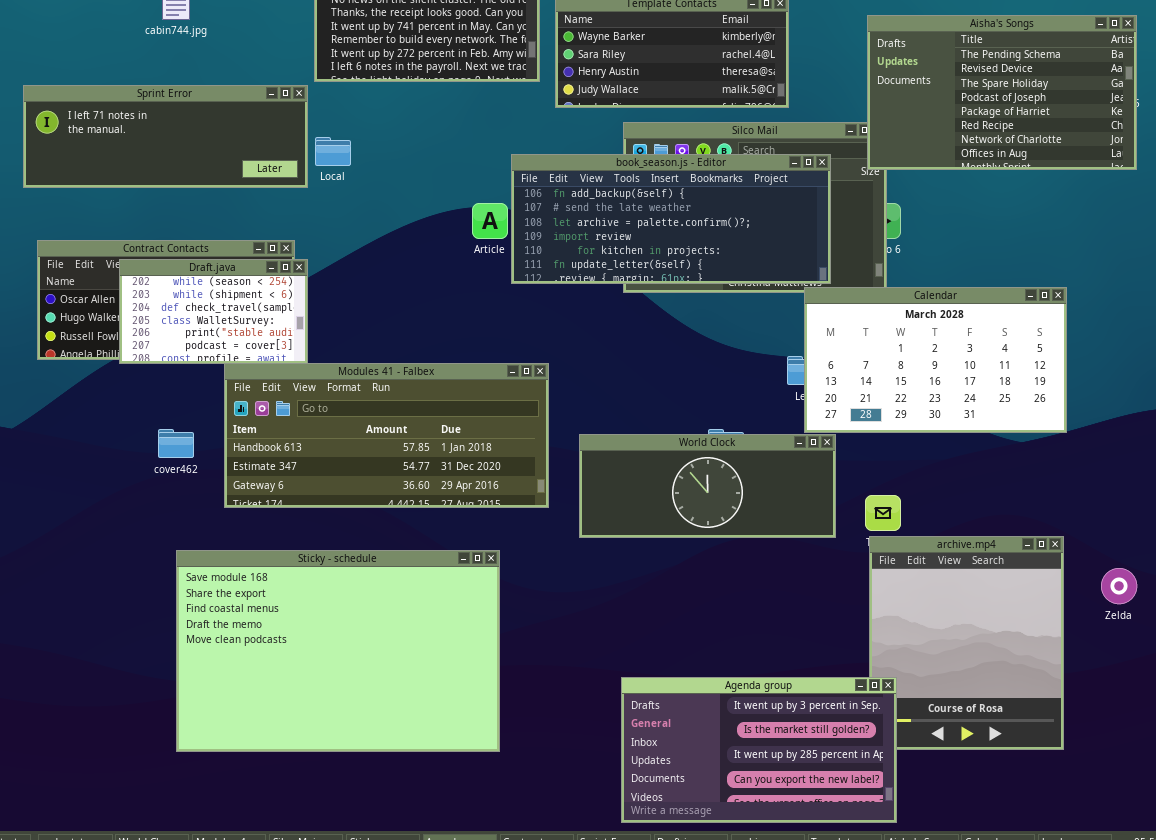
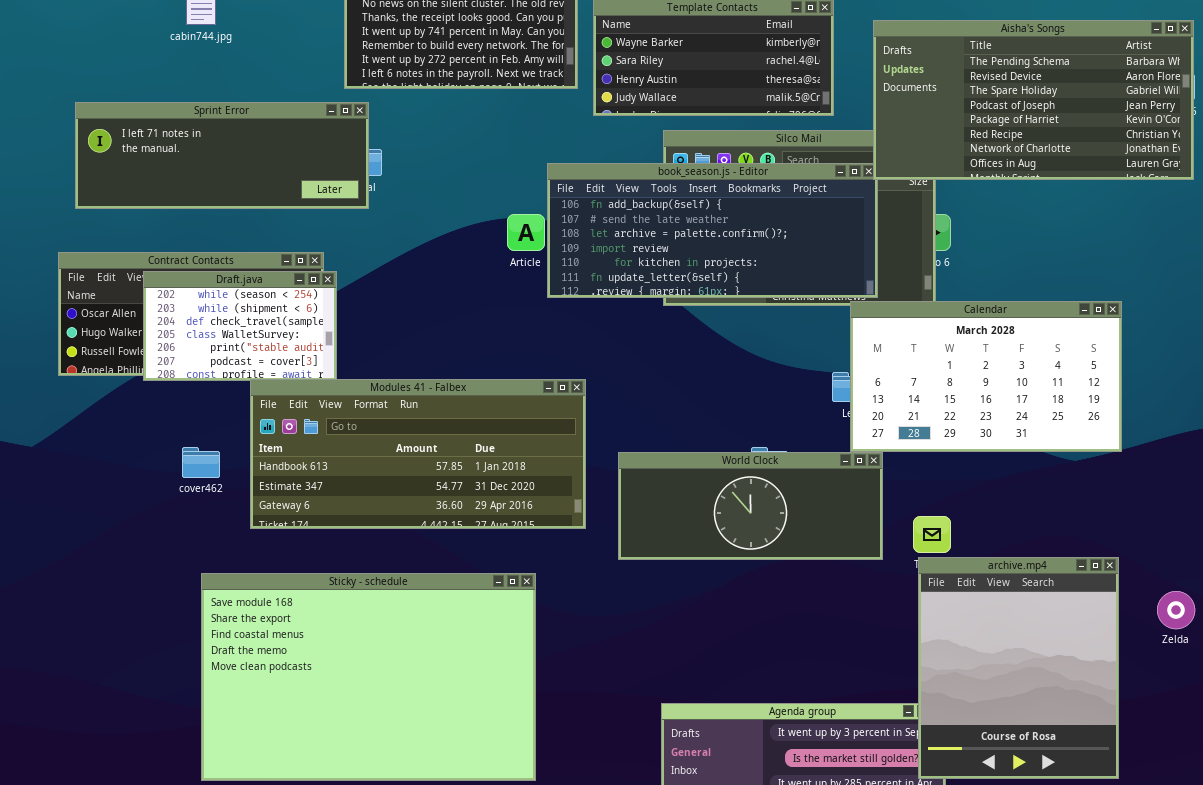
Aisha's Songs: [867,15,1137,170] -> [873,20,1194,180], resized
Sprint Error: [23,85,308,188] -> [75,102,369,209], moved
archive.mp4: [869,536,1064,750] -> [918,557,1119,779], raised

